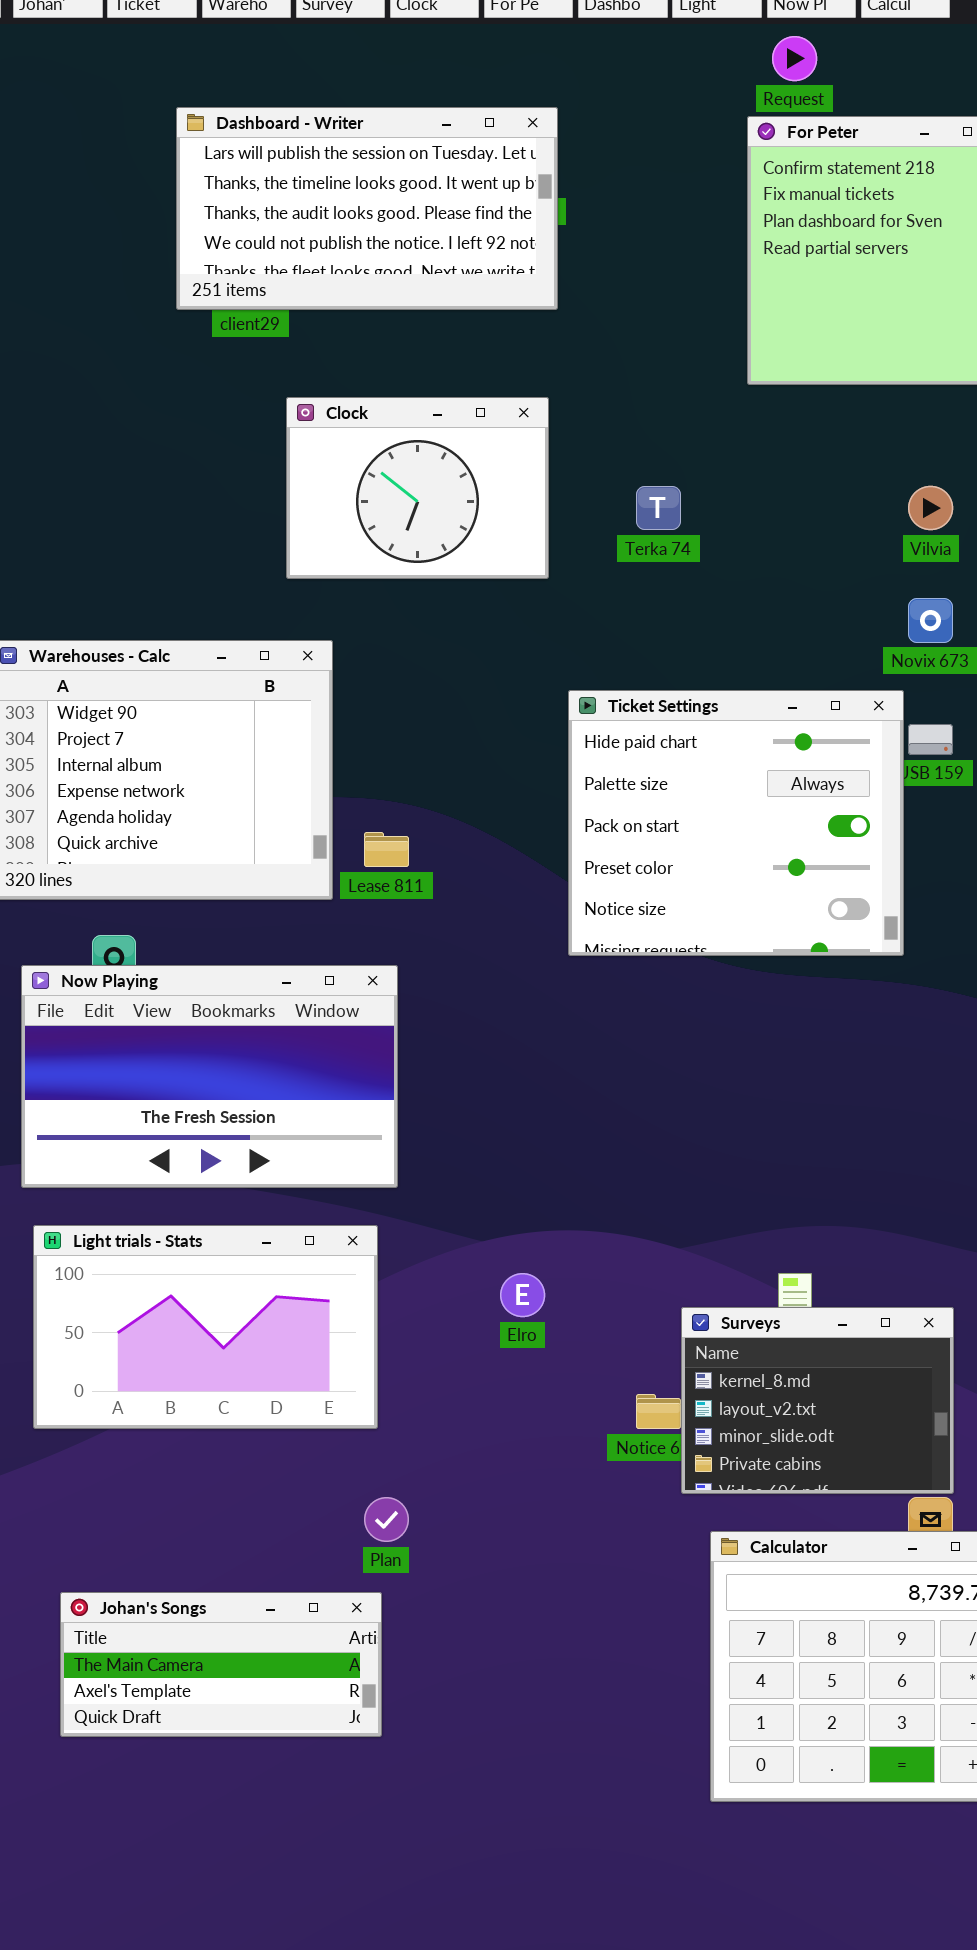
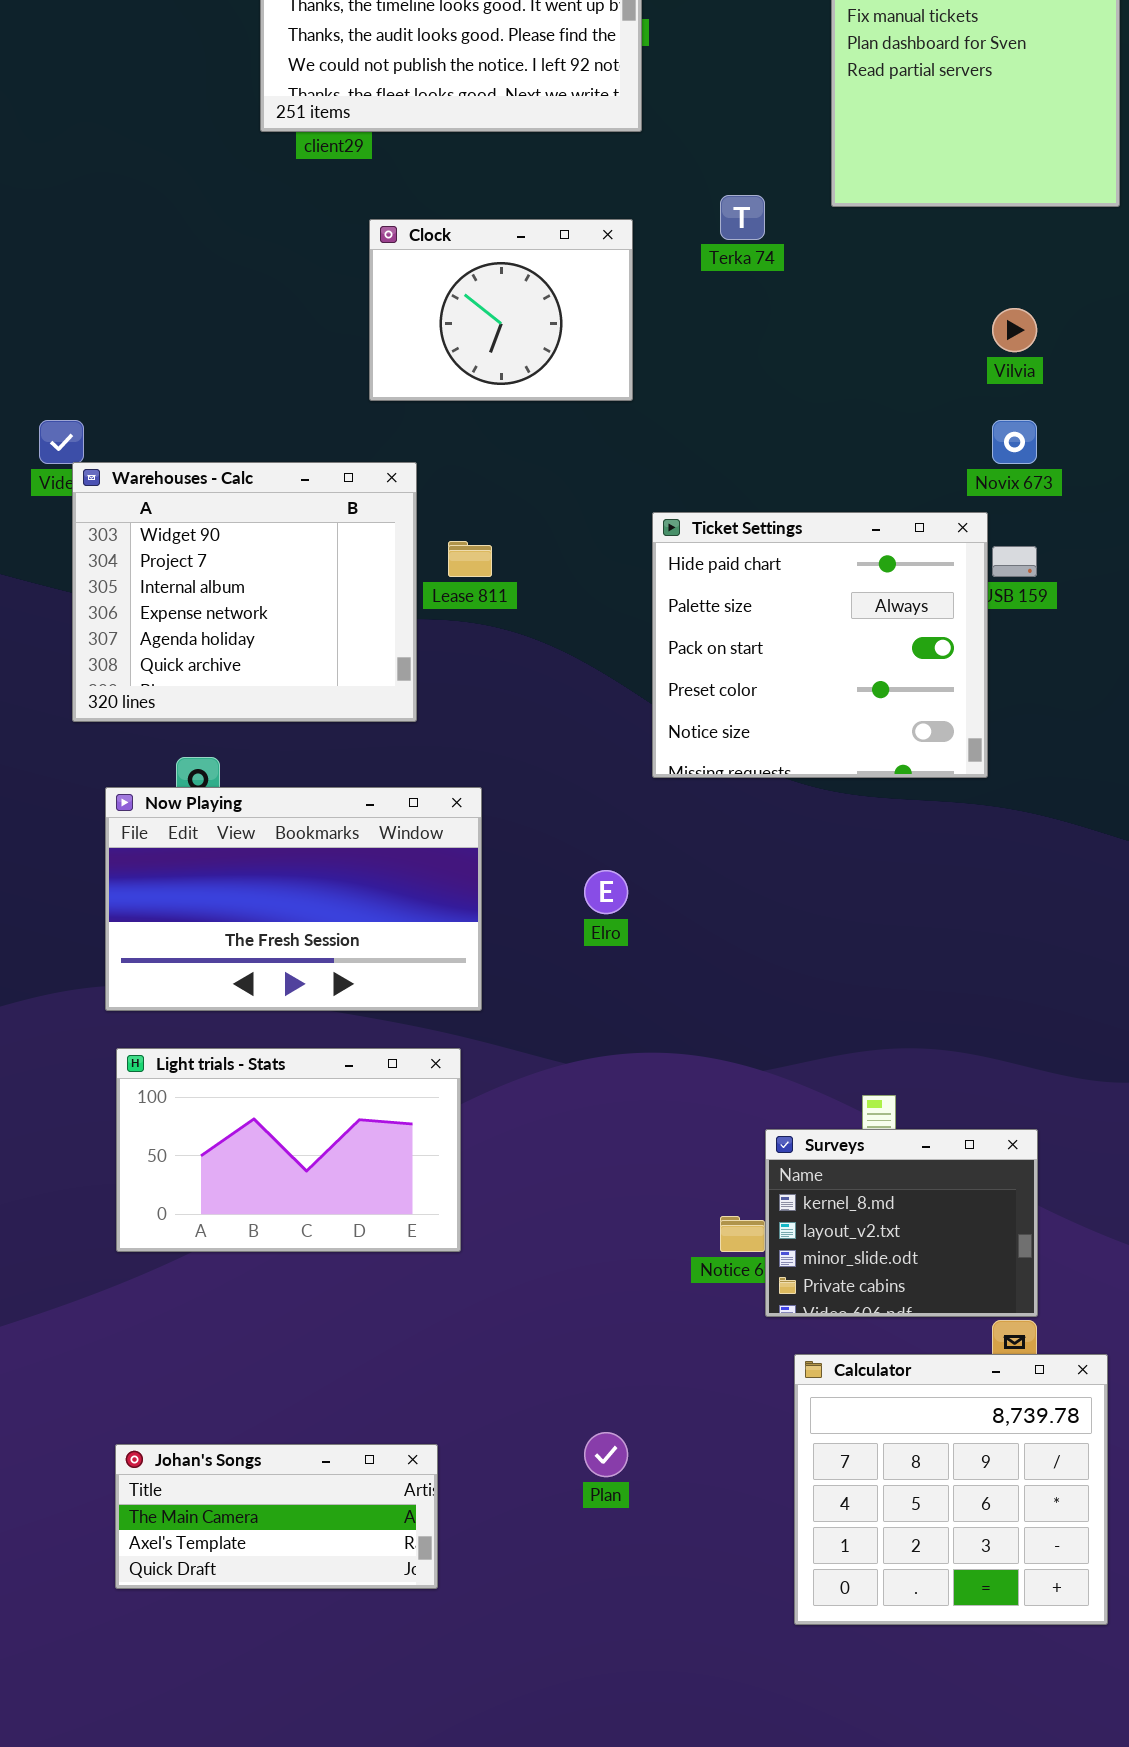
Terka 74: [636,486,681,530] -> [720,195,765,240], moved
Lease 811: [364,832,409,867] -> [448,541,492,577], moved
Elro: [500,1273,545,1317] -> [584,870,628,914], moved
Plan: [364,1497,409,1542] -> [584,1432,628,1477], moved
Johan's Songs: [60,1592,382,1737] -> [115,1444,438,1589], moved

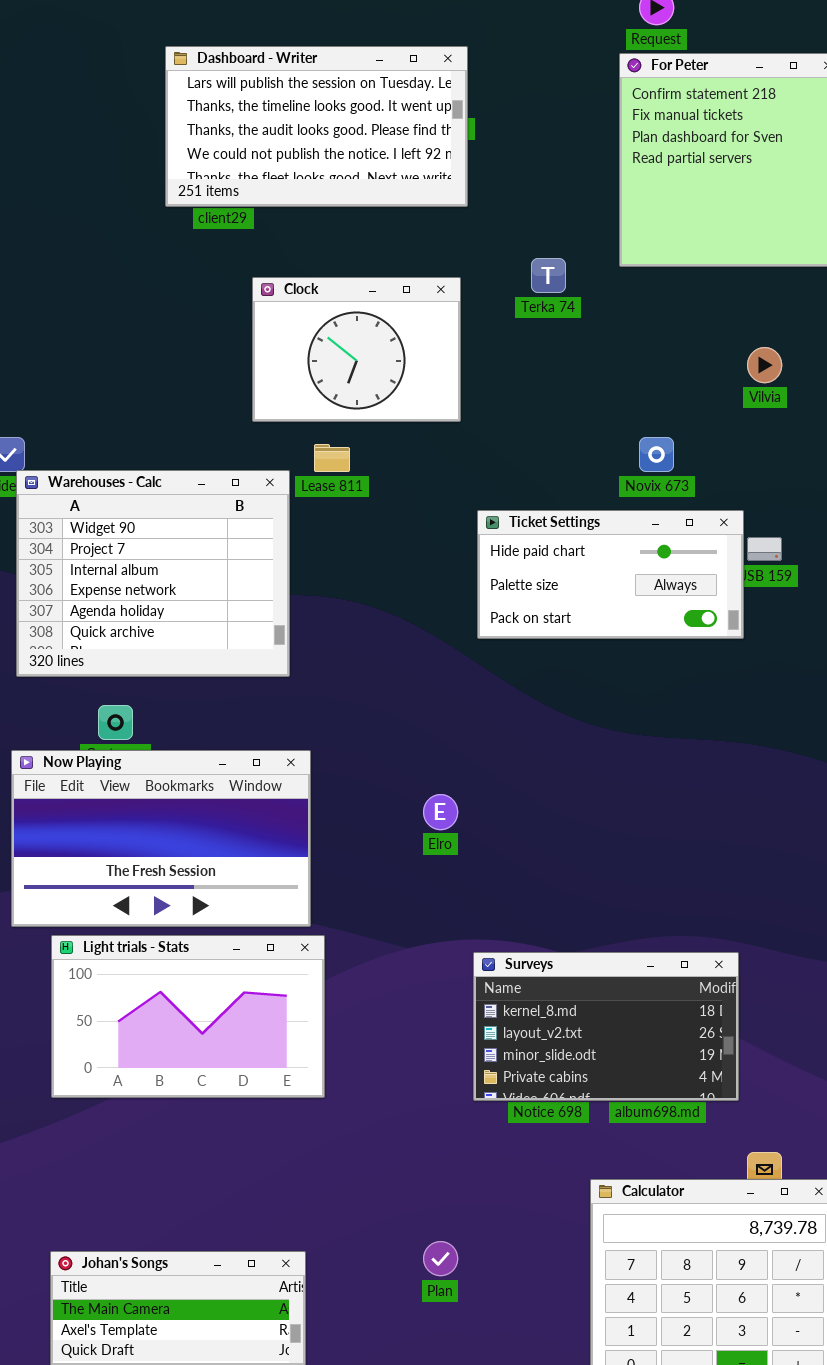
Novix 673: [992,420,1037,464] -> [639,437,674,472], moved
Ticket Settings: [652,512,988,778] -> [477,510,744,639], resized
Lease 811: [448,541,492,577] -> [314,444,350,472], moved
Now Playing: [105,787,482,1011] -> [11,750,311,927], moved
Surveys: [765,1129,1038,1317] -> [473,952,739,1101], moved, resized

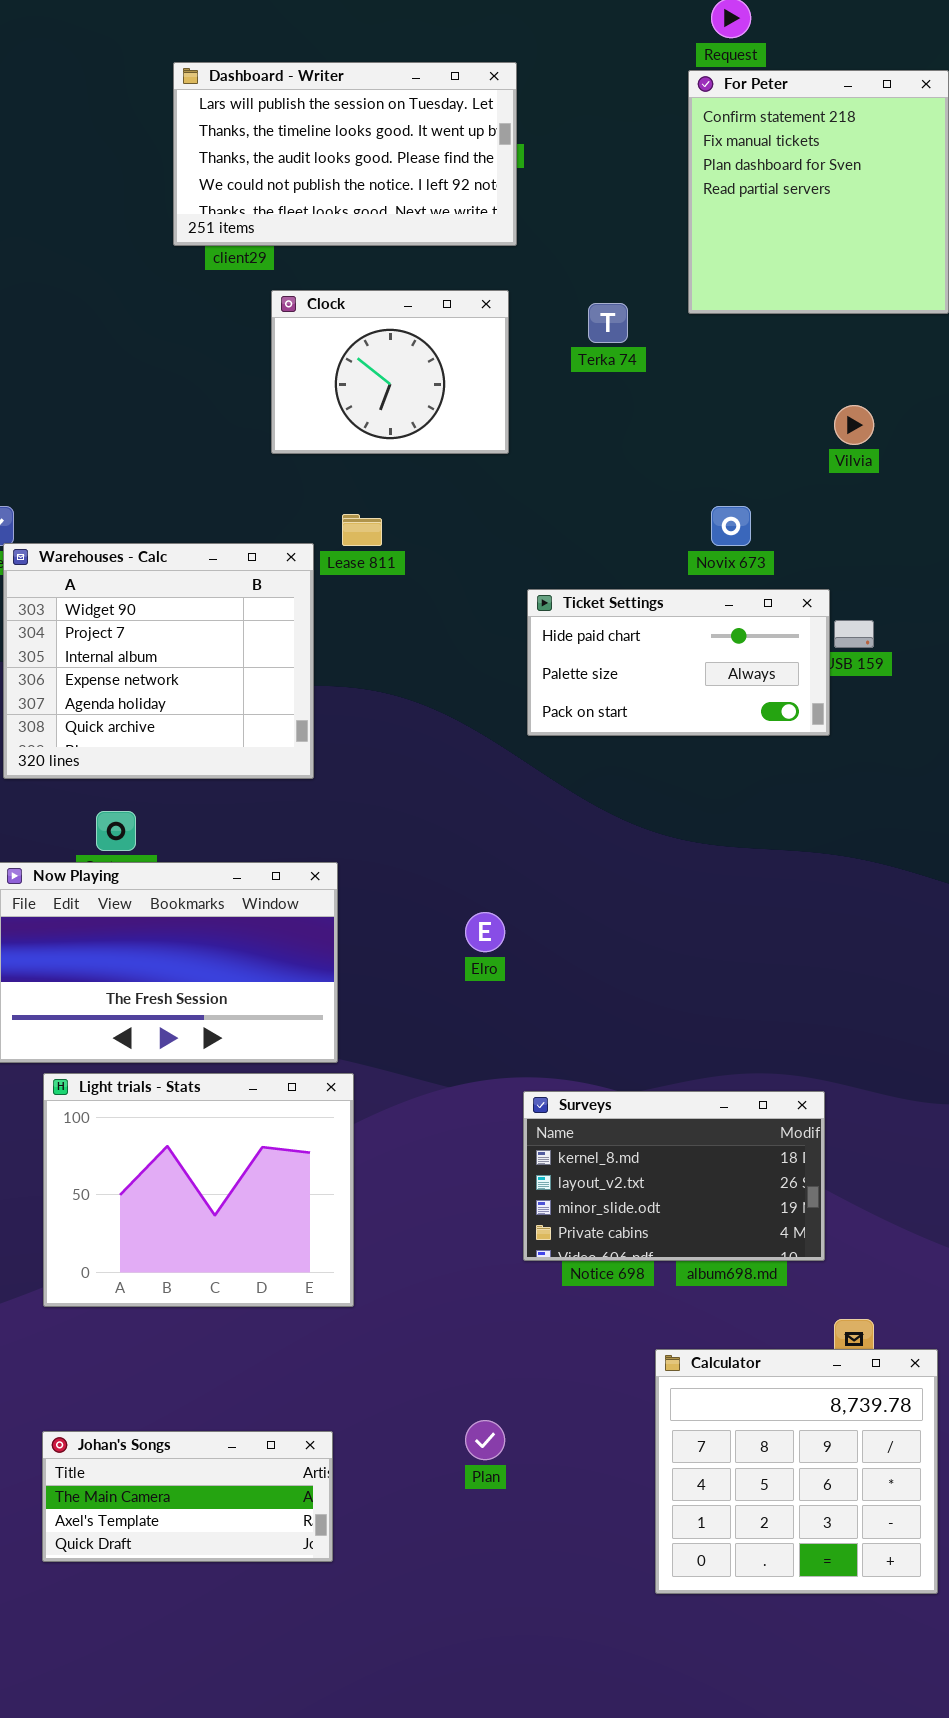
Clock: [252,277,461,422] -> [271,290,509,454], moved
Light trials - Stats: [51,935,325,1098] -> [43,1073,354,1307], resized

